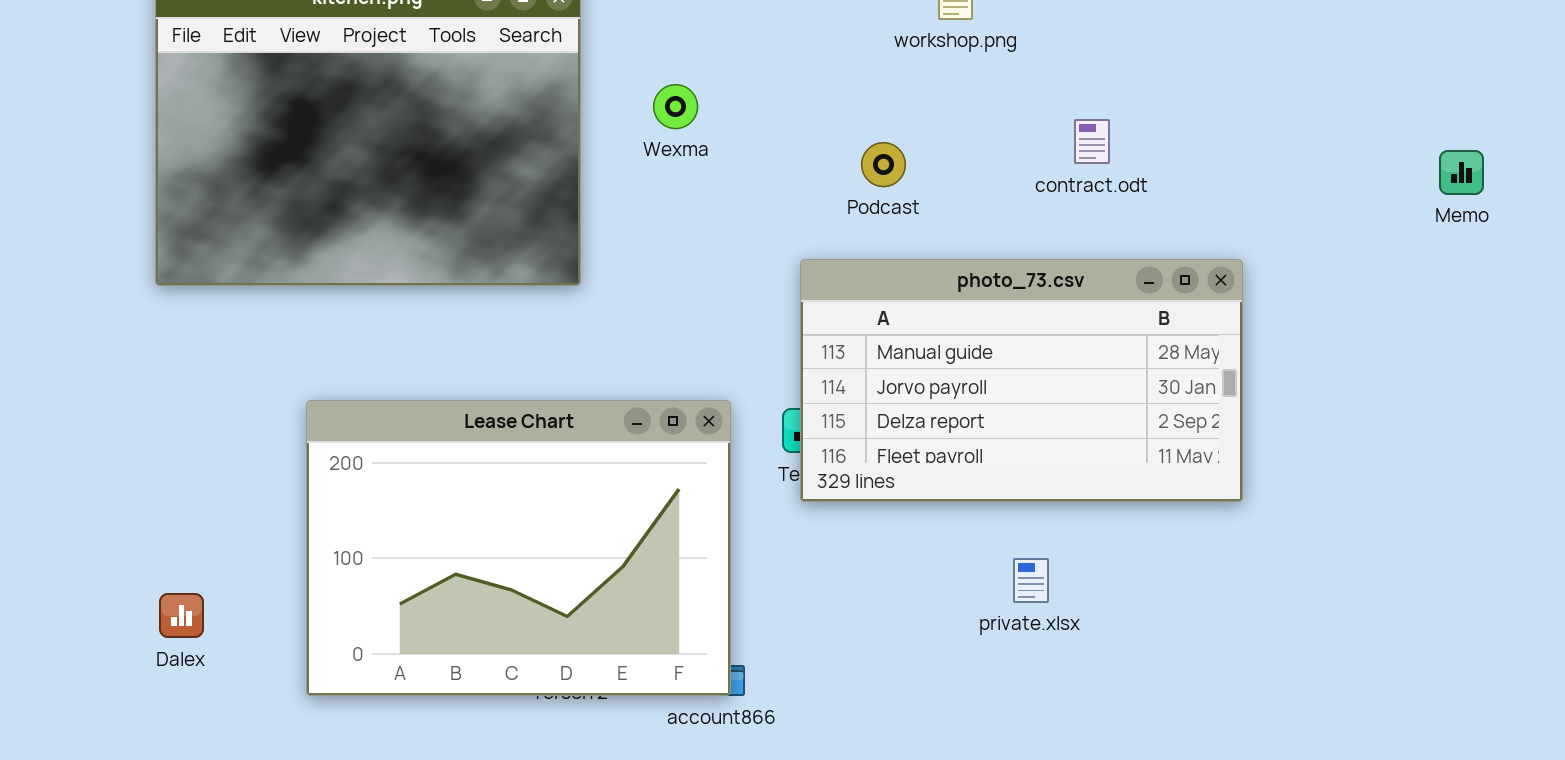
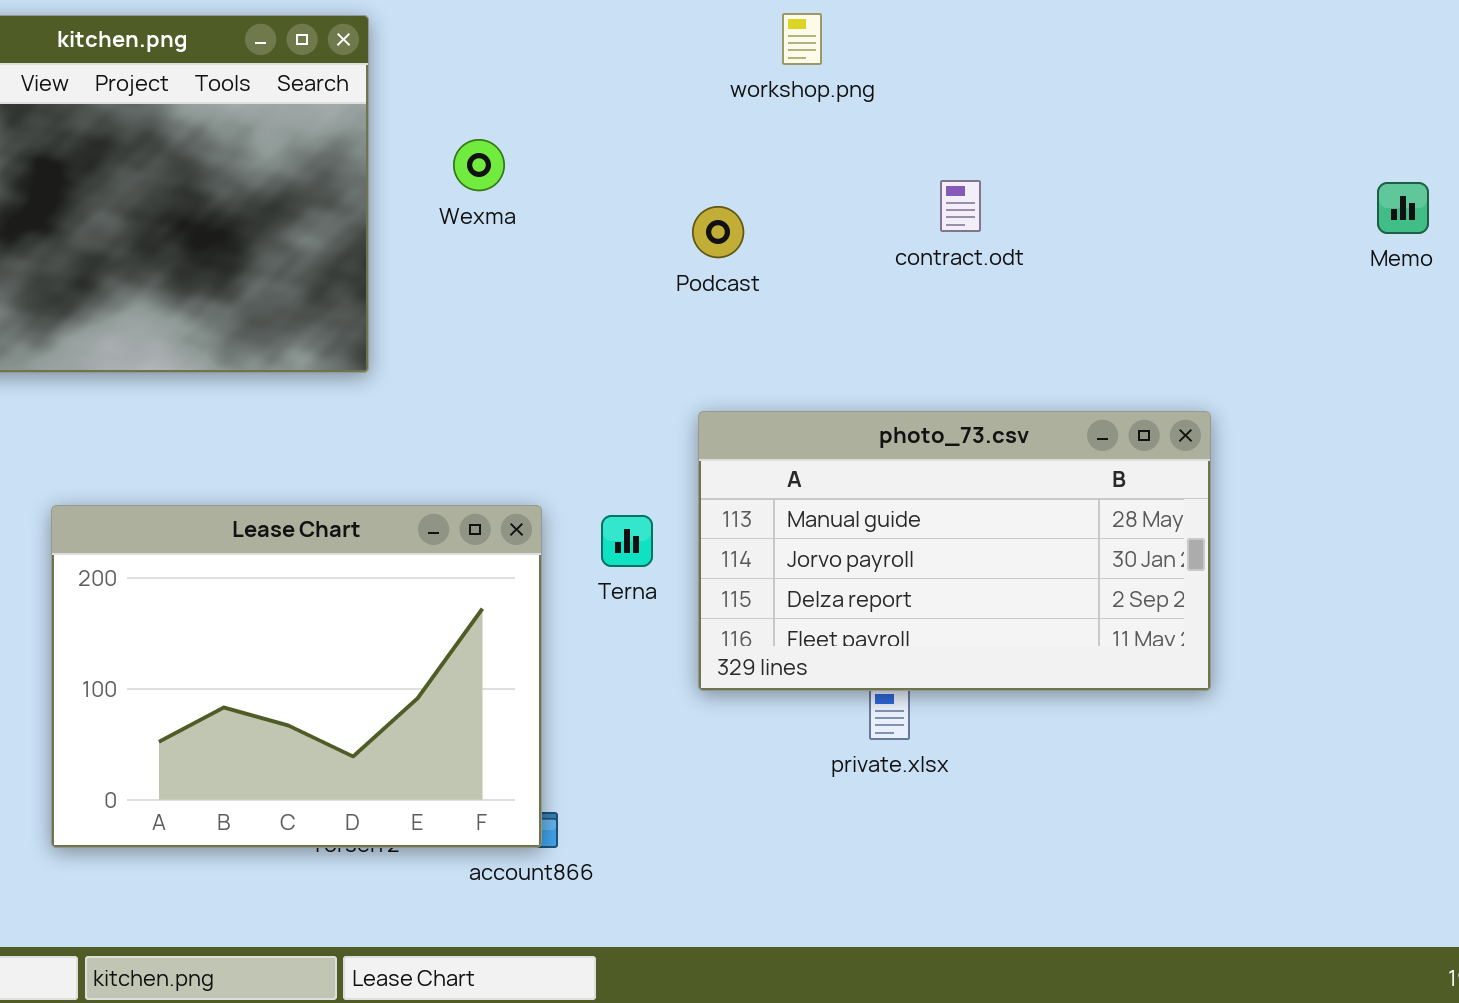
Memo: [1439,150,1484,195] -> [1377,182,1429,234], moved
photo_73.csv: [800,259,1243,502] -> [698,411,1211,691], moved

